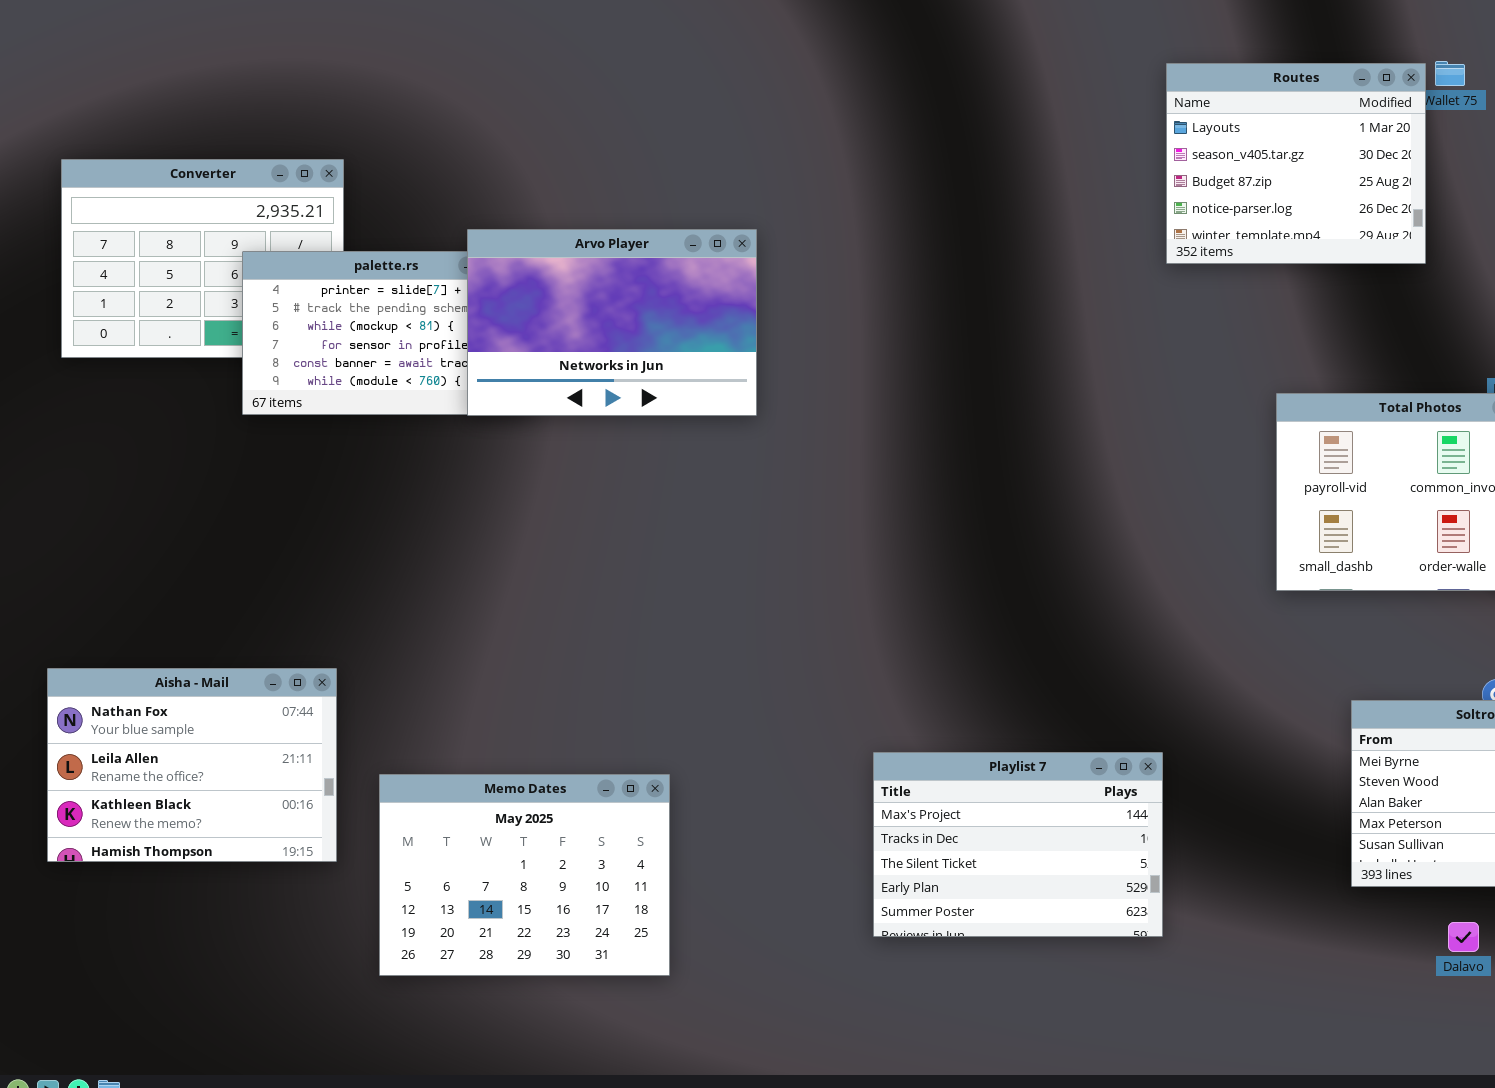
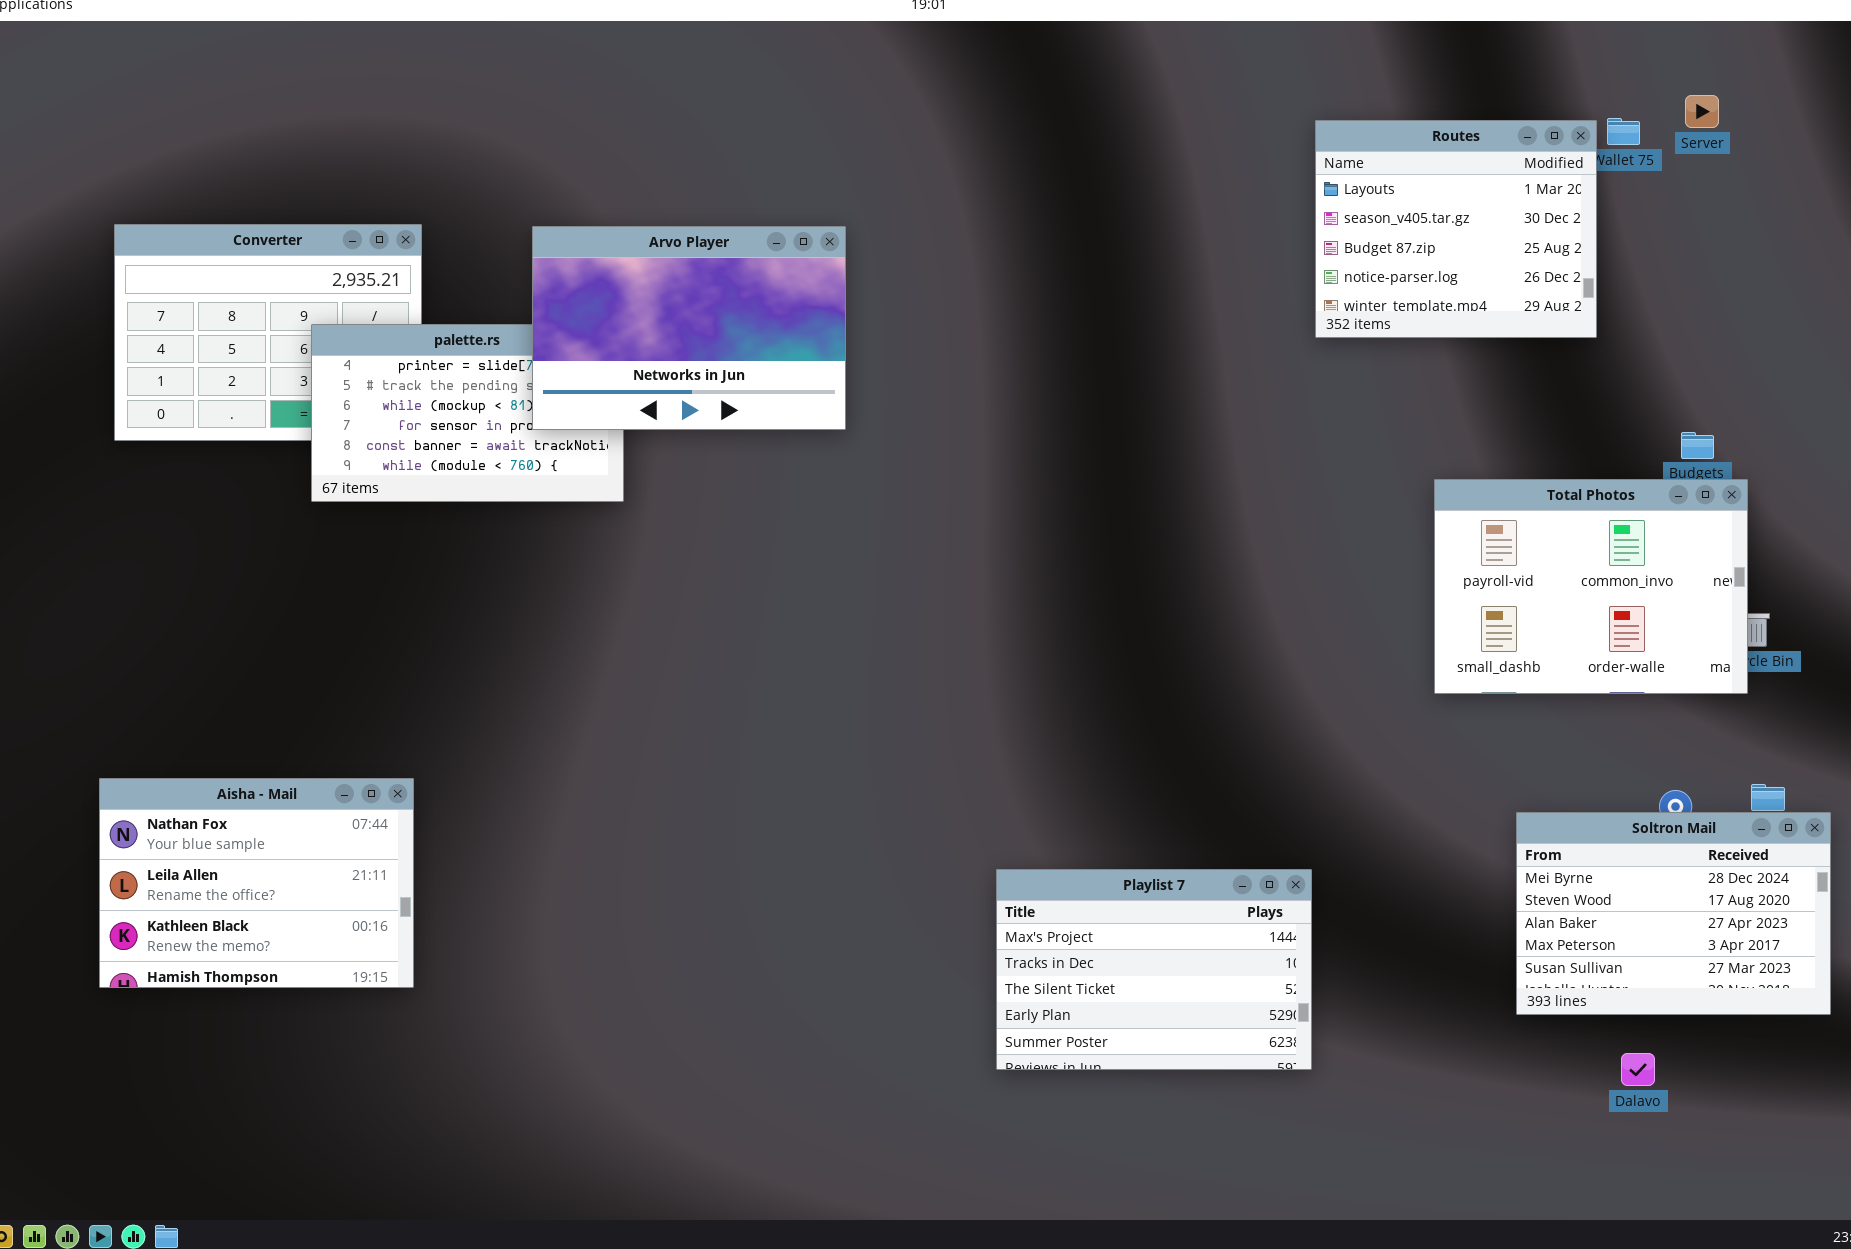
Arvo Player: [467,229,757,416] -> [532,226,846,430], moved
Memo Dates: [379,774,670,976] -> none, closed

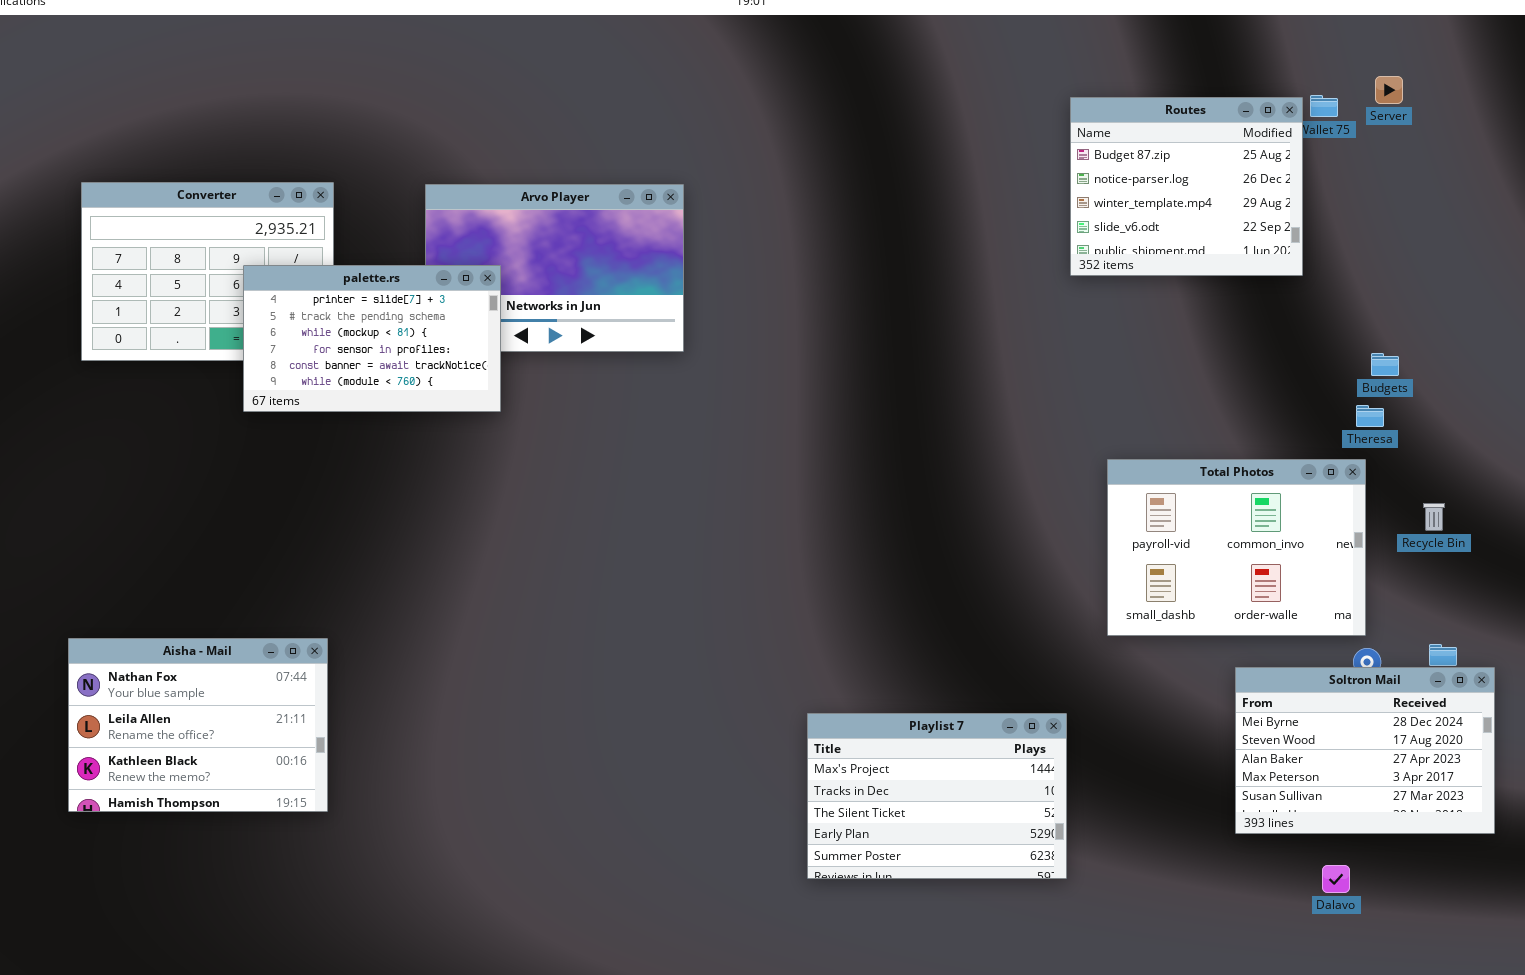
Routes: [1315,120,1597,338] -> [1070,97,1303,276], scrolled down 2 rows
palette.rs: [311,324,624,502] -> [243,265,501,412], raised
Total Photos: [1434,479,1748,694] -> [1107,459,1366,636], moved

